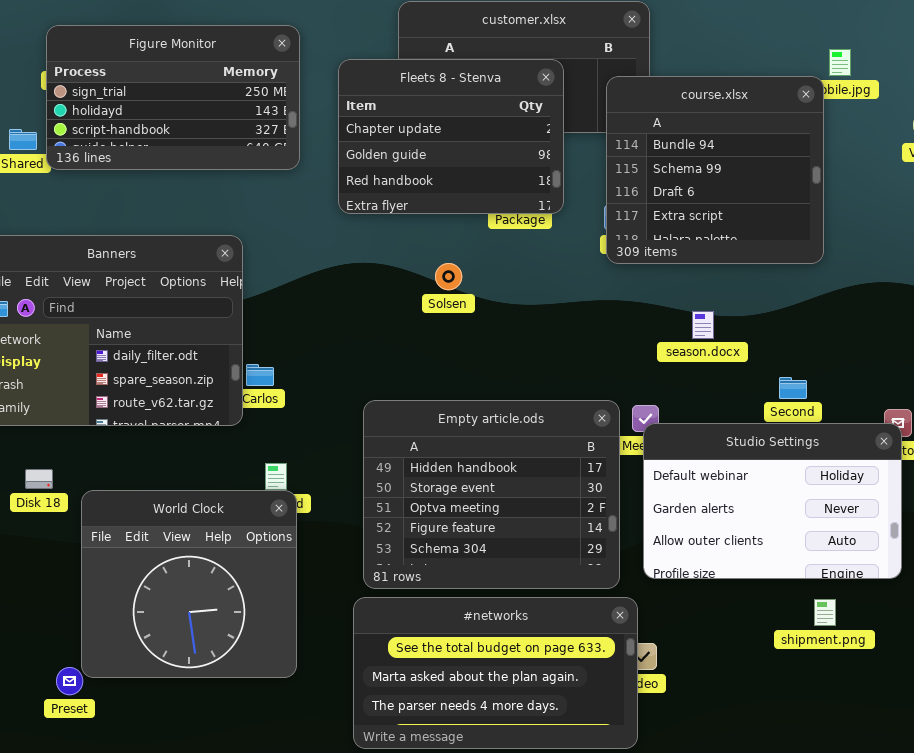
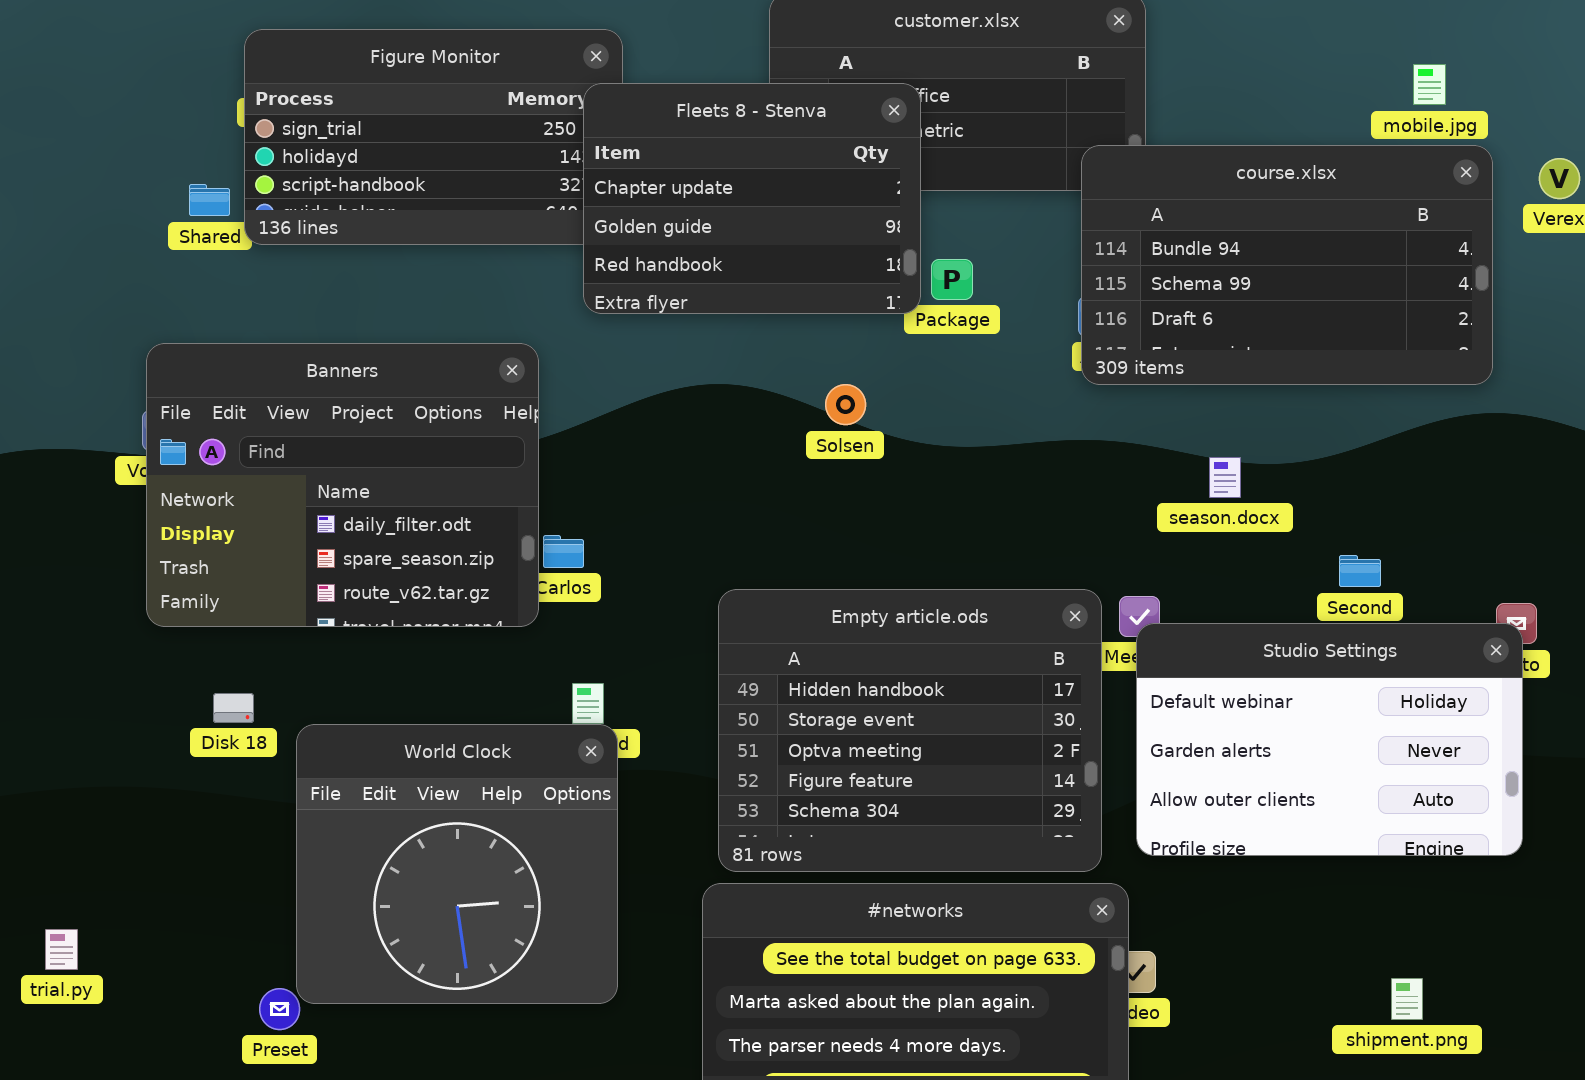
Fleets 8 - Stenva: [338,59,564,214] -> [583,83,921,314], moved
course.xlsx: [606,76,824,264] -> [1081,145,1493,385], resized
shipment.png: [814,599,836,626] -> [1391,978,1423,1020], moved

